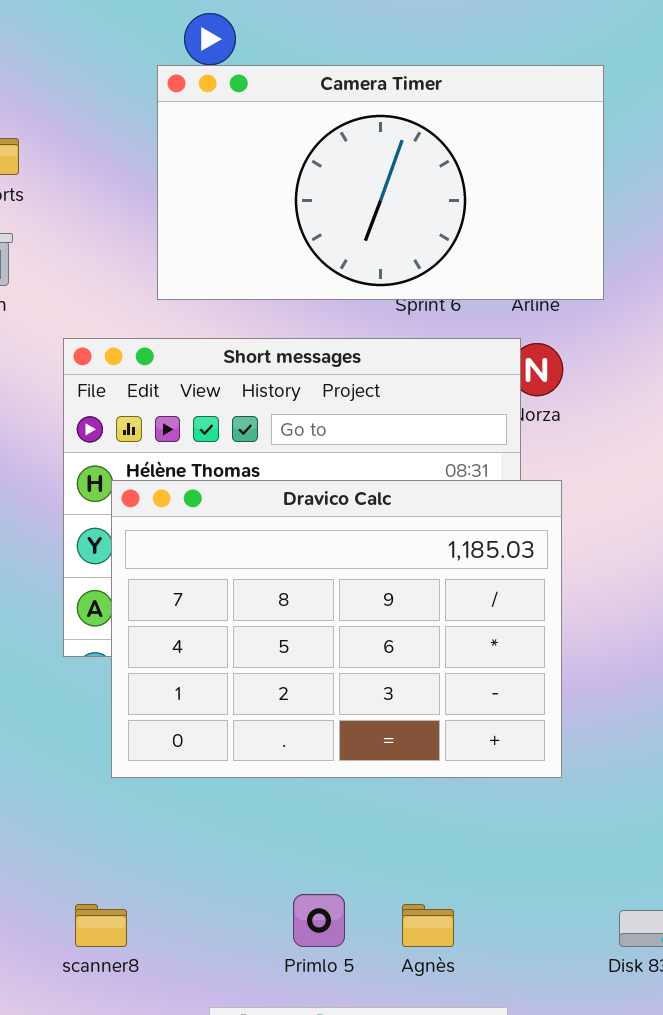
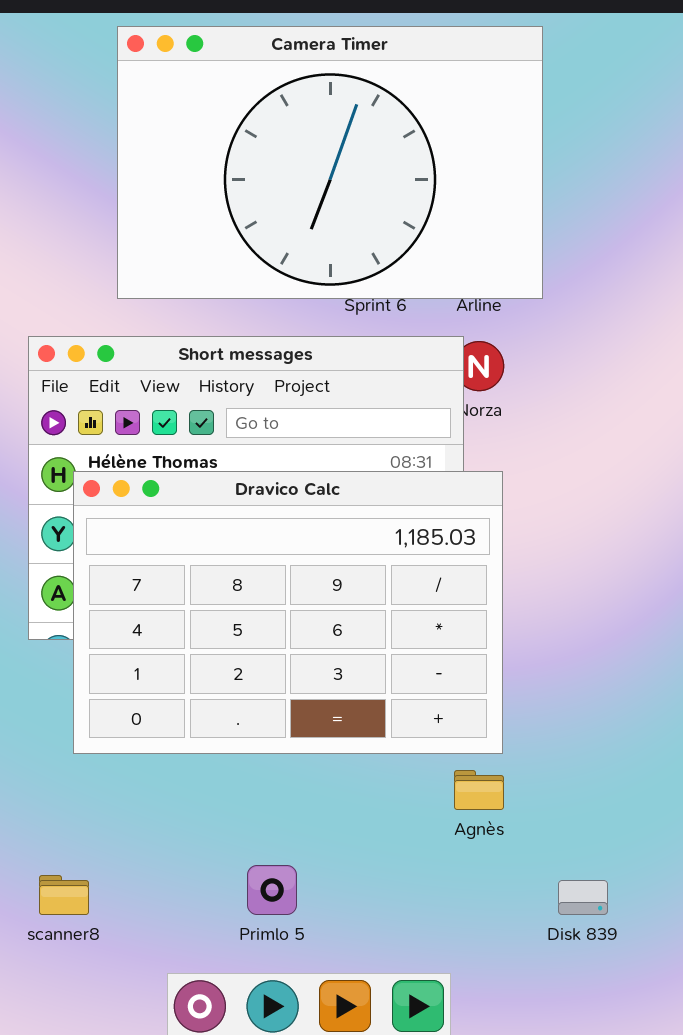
Camera Timer: [157,65,604,300] -> [117,26,543,299], resized
Agnès: [402,904,454,947] -> [454,770,504,810], moved

